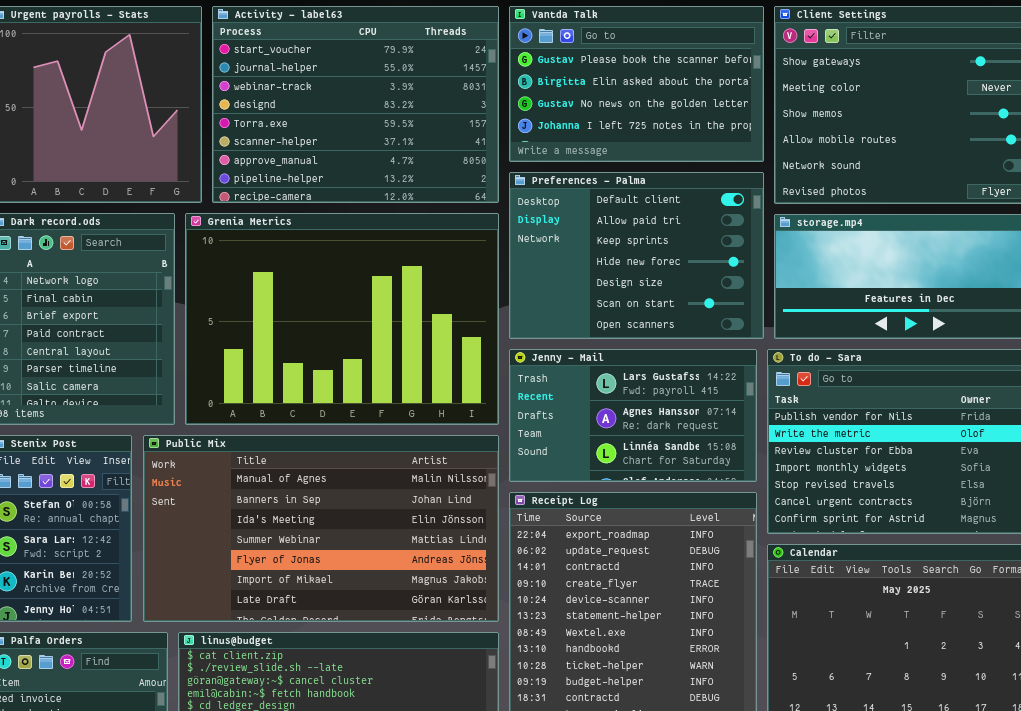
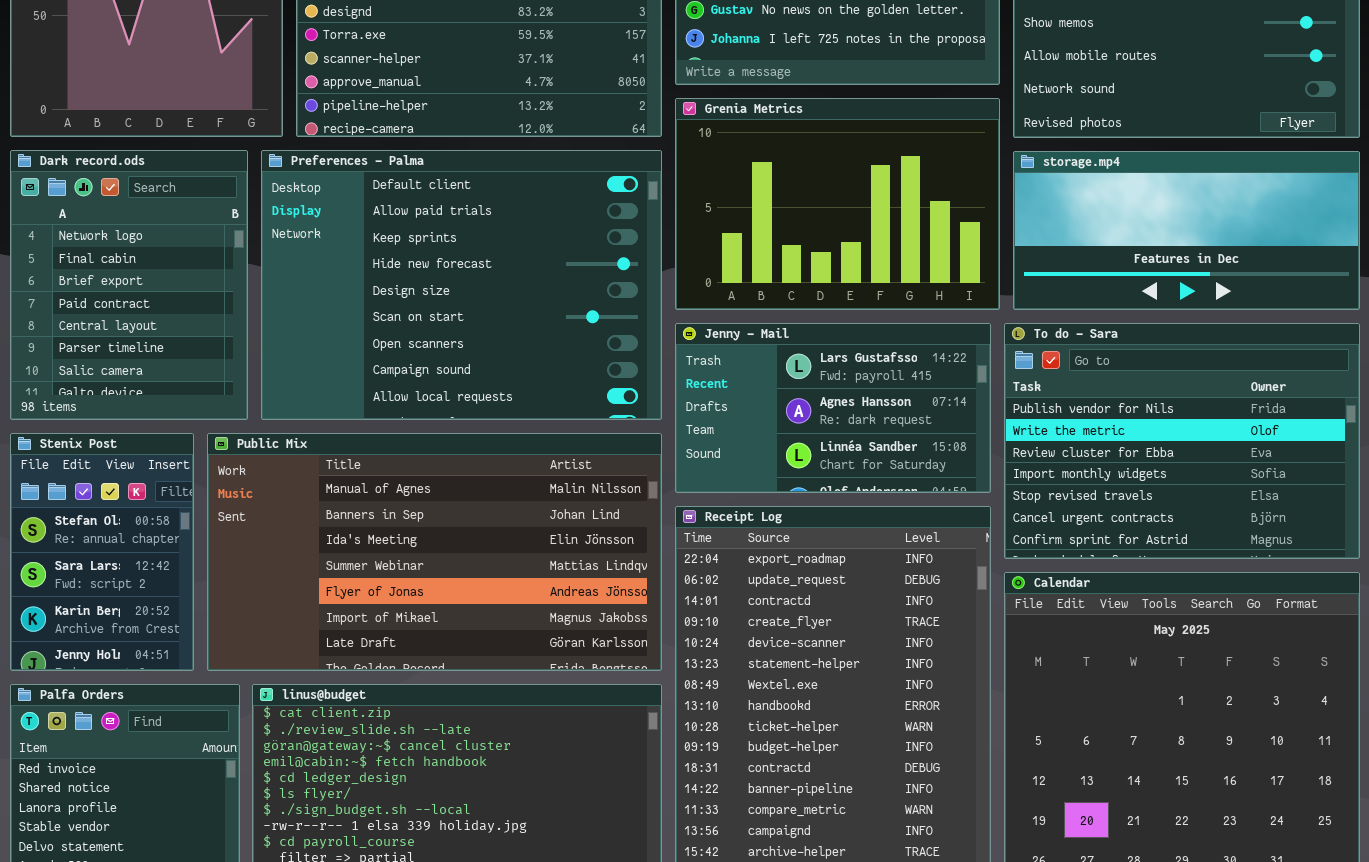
Preferences - Palma: [509,172,764,339] -> [261,150,662,420], moved, resized
Grenia Metrics: [185,213,499,425] -> [675,98,1000,310], moved, resized

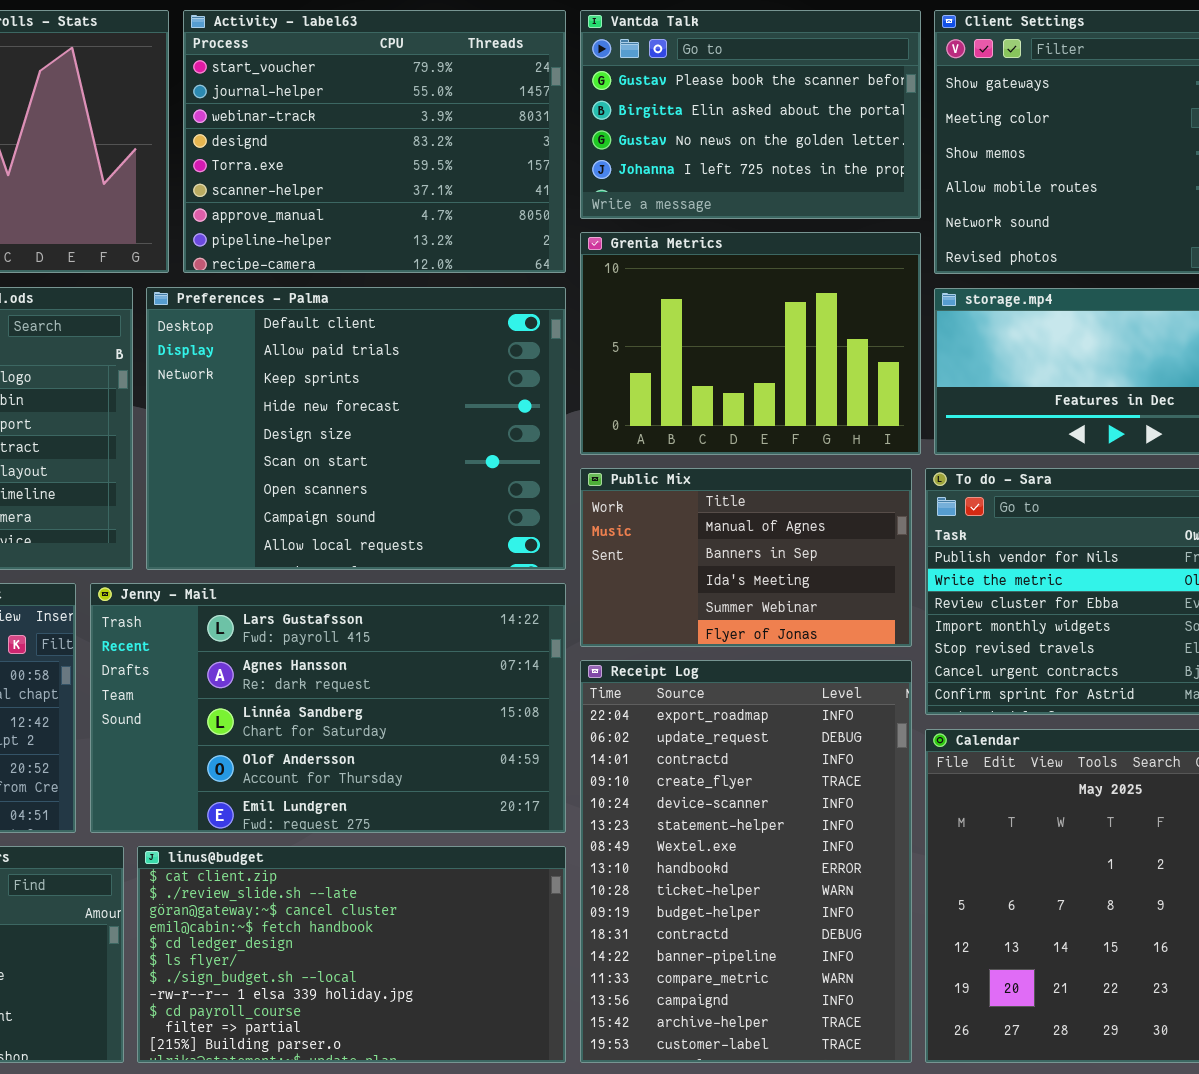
Jenny - Mail: [675,323,991,493] -> [90,583,566,833], moved, resized
Public Mix: [207,433,662,671] -> [580,468,912,647], moved, resized

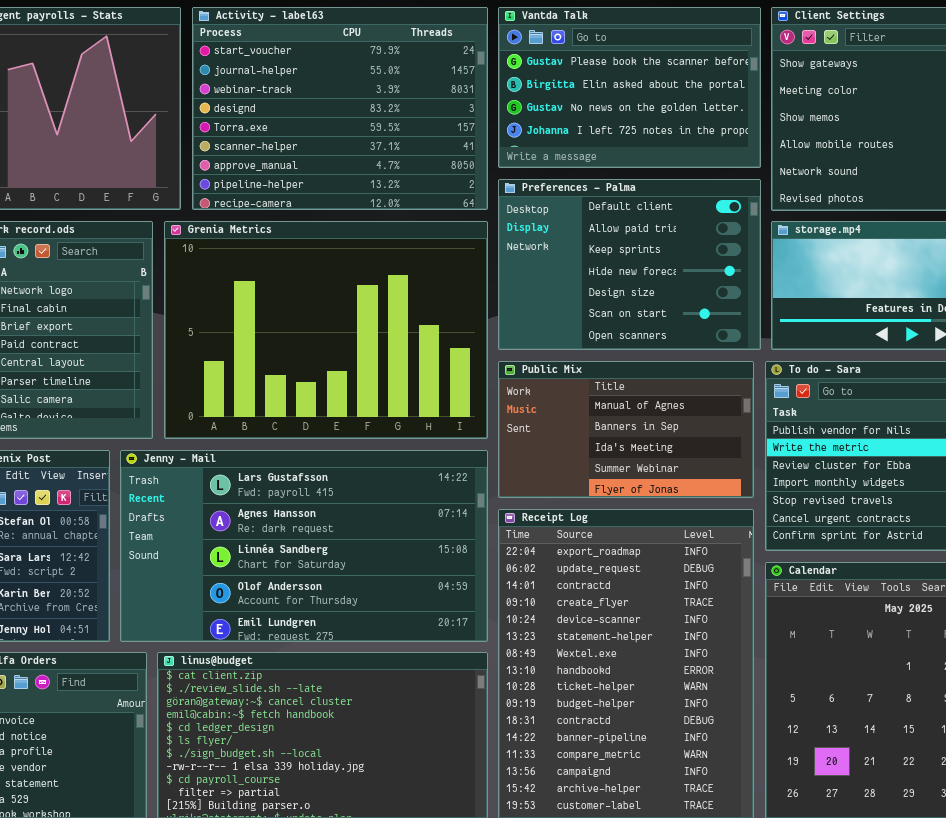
Grenia Metrics: [580,232,921,455] -> [164,221,488,439], moved, resized
Preferences - Palma: [146,287,566,570] -> [498,179,761,350], moved, resized

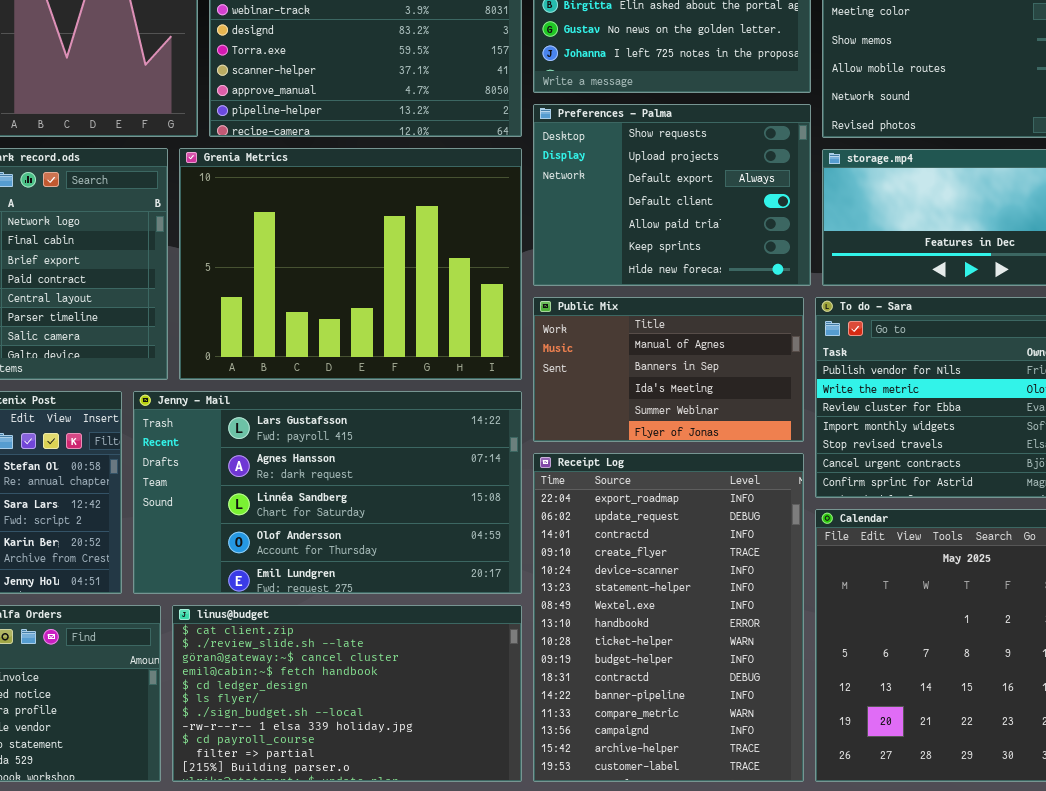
Preferences - Palma: [498,179,761,350] -> [533,104,811,286], scrolled up 3 rows

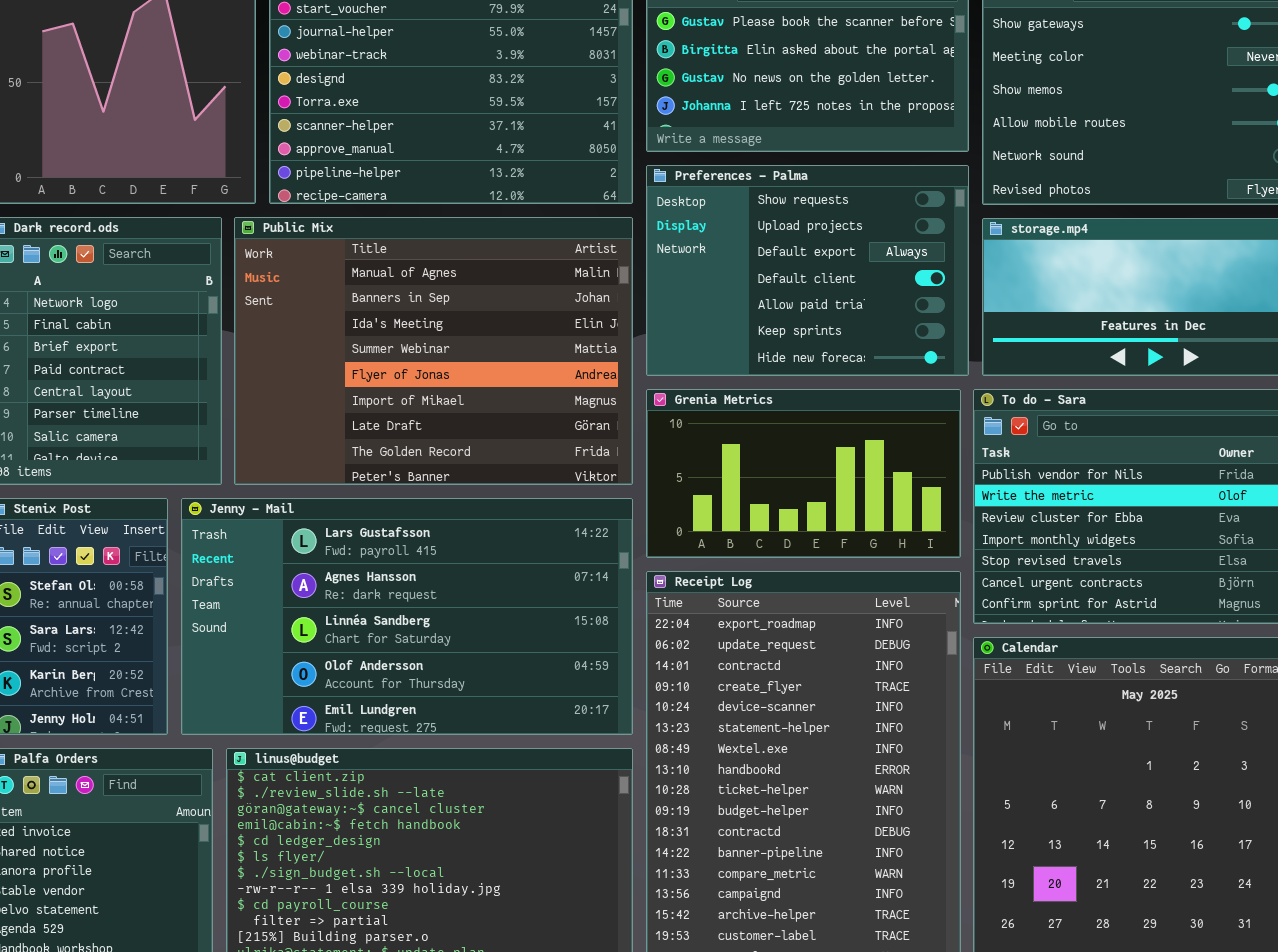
Grenia Metrics: [179,148,522,380] -> [646,389,961,558], moved, resized
Public Mix: [533,297,804,442] -> [234,217,633,485], moved, resized

